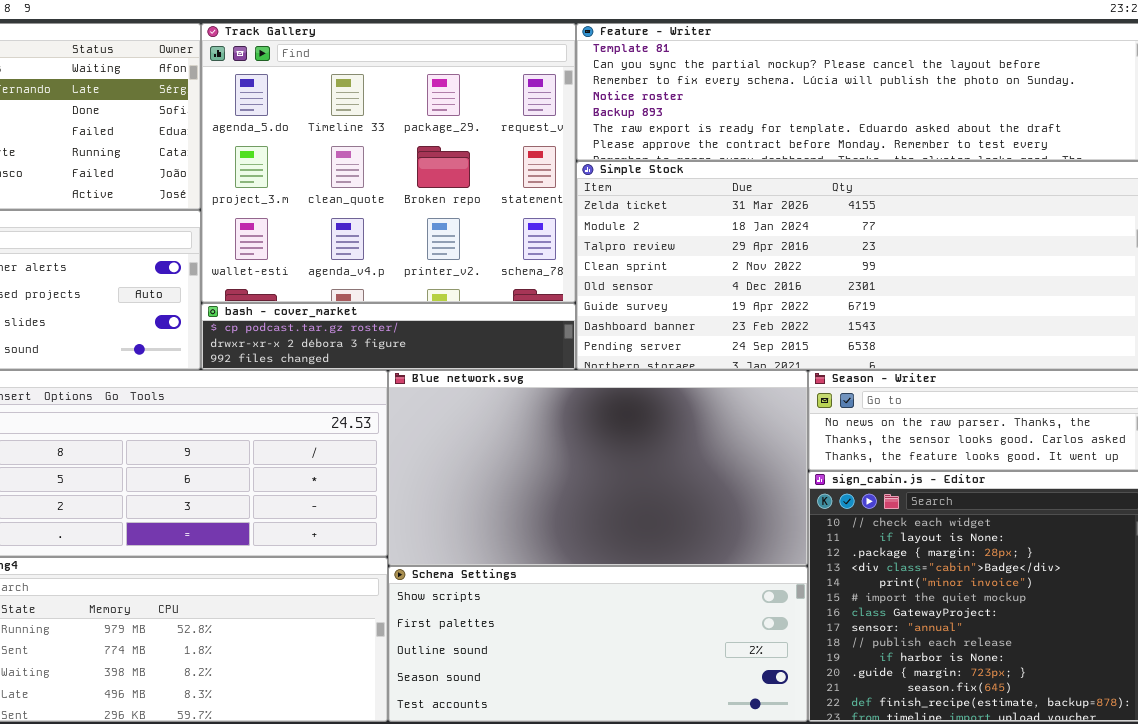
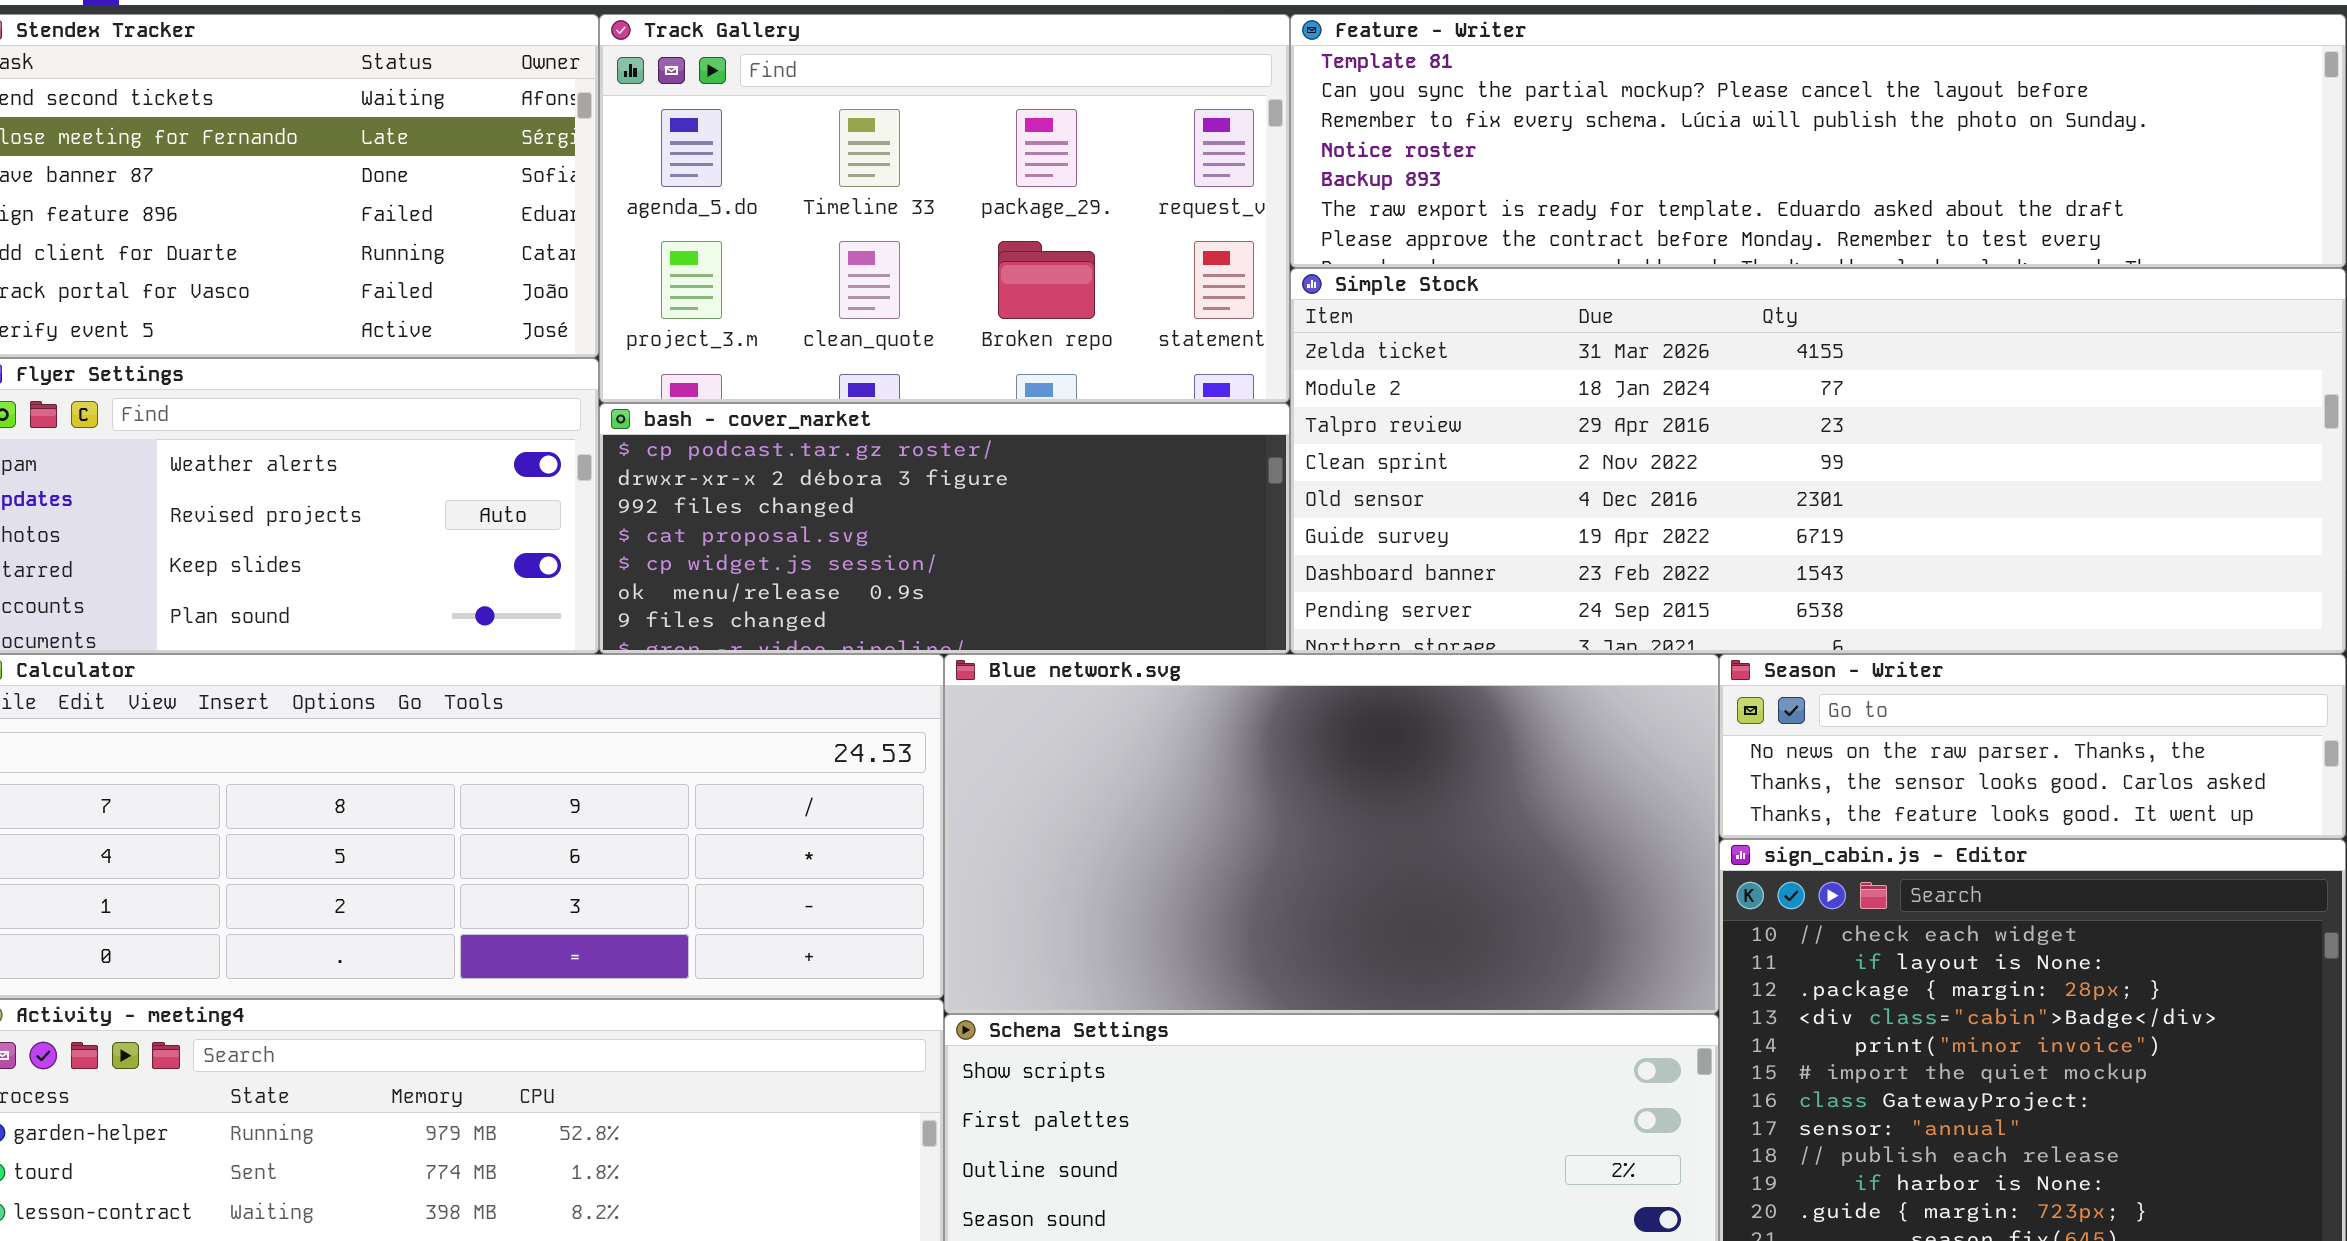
Track Gallery: [201,23,576,303] -> [599,14,1290,403], resized
bash - cover_market: [201,303,576,370] -> [599,403,1290,654], resized

